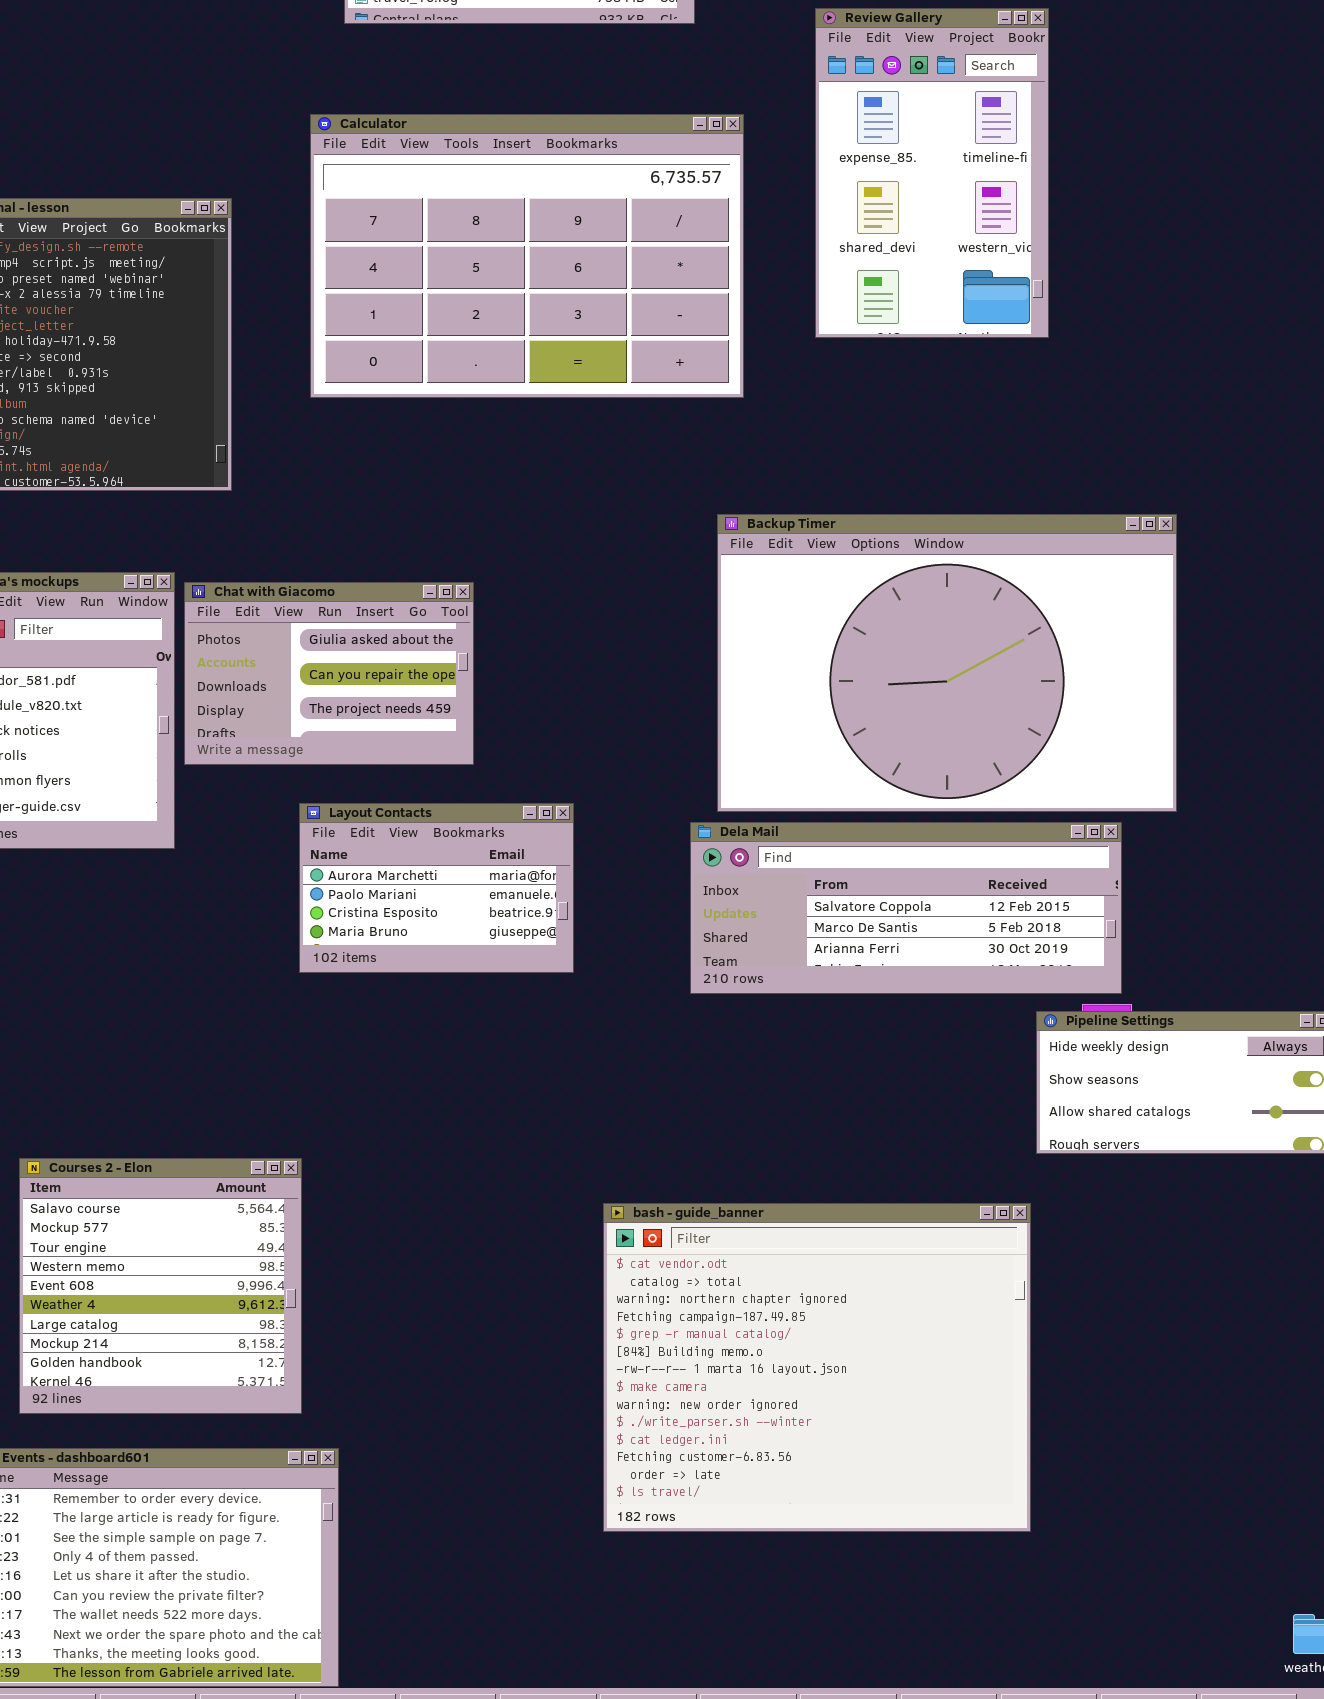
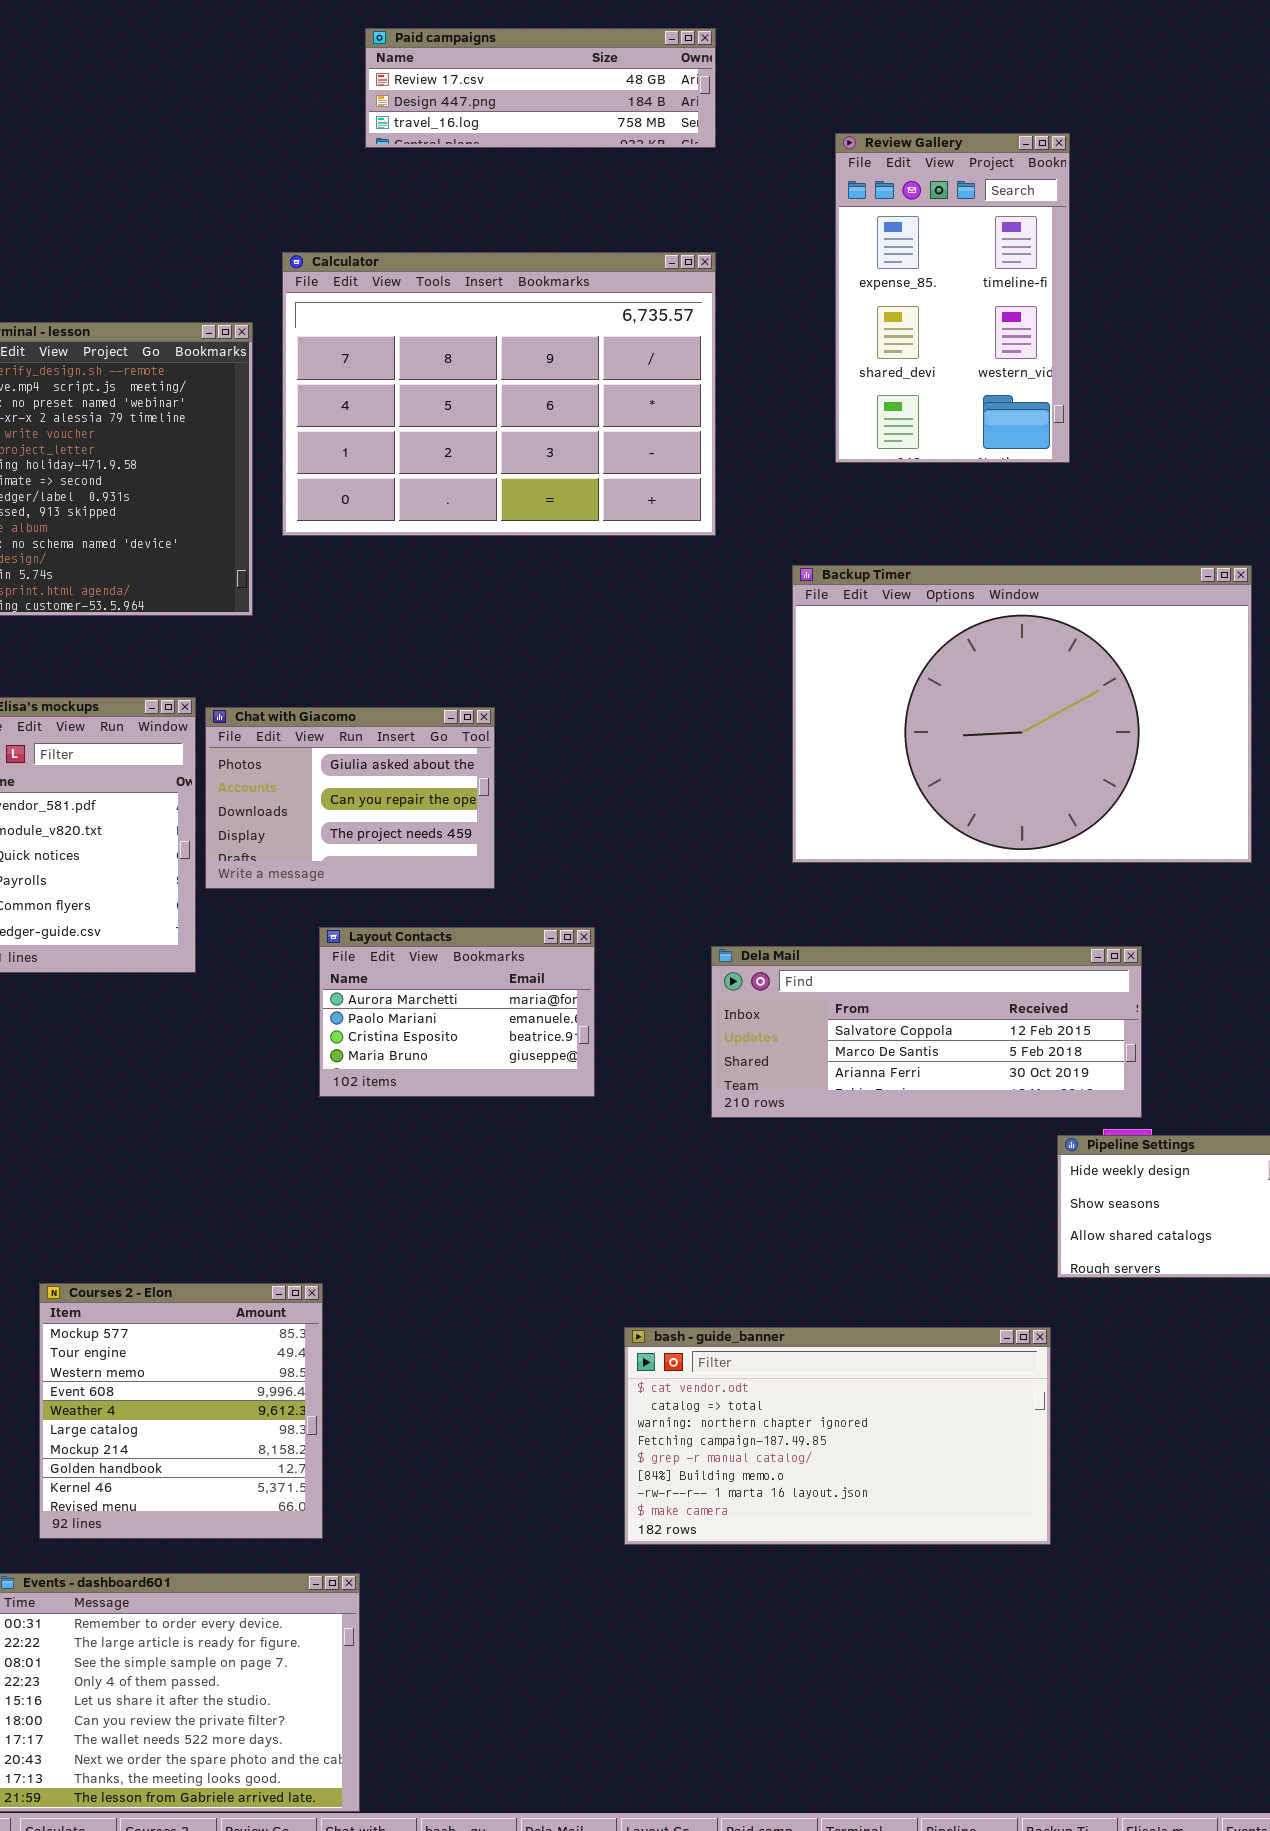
Calculator: [310,114,744,398] -> [282,252,716,536], moved
Backup Timer: [717,514,1177,812] -> [792,565,1252,863], moved
Courses 2 - Elon: [19,1158,302,1414] -> [39,1283,323,1539], scrolled down 1 row
bash - guide_banner: [603,1203,1031,1532] -> [624,1327,1051,1545], resized

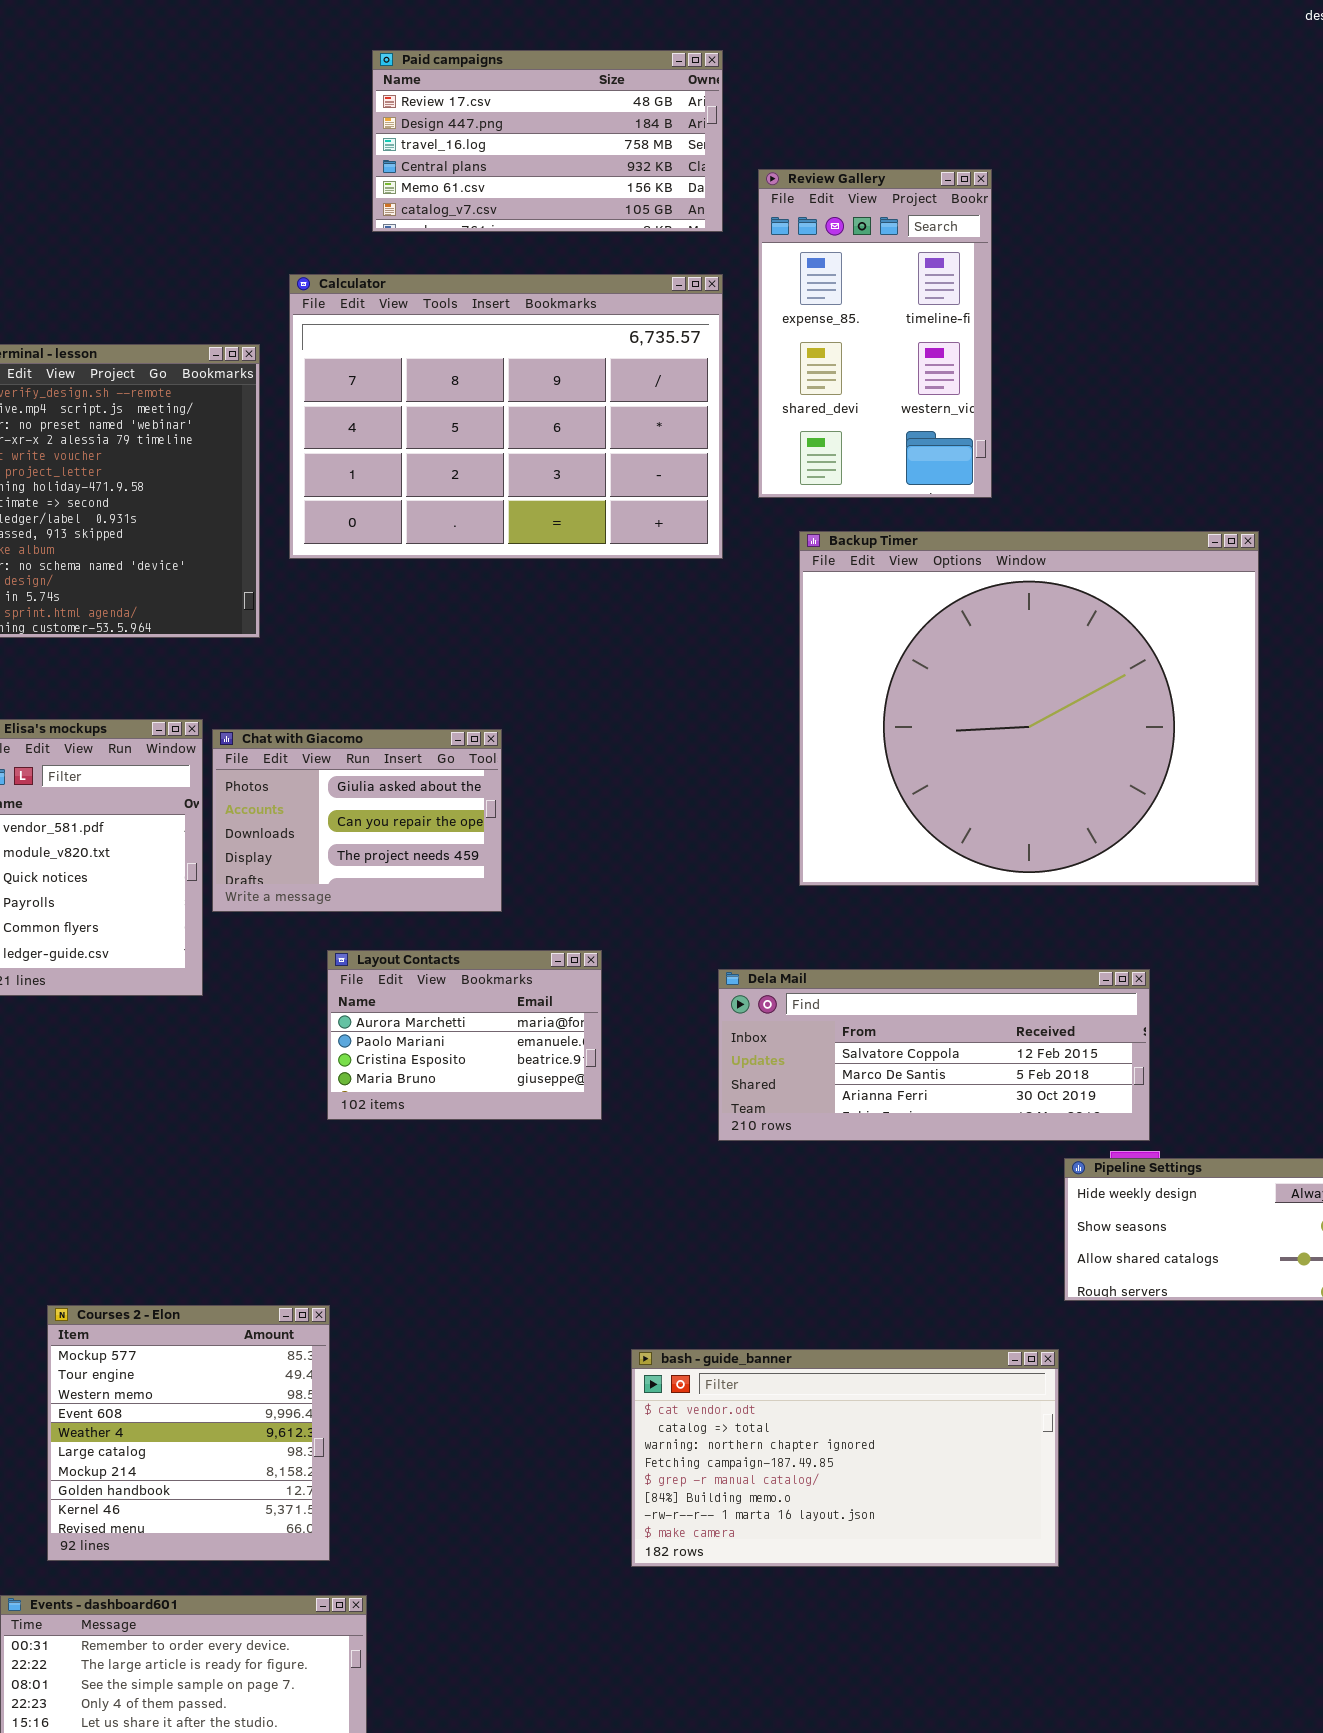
Paid campaigns: [365,28,716,148] -> [372,50,723,232], resized
Review Gallery: [835,133,1070,463] -> [758,169,992,498], moved
Backup Timer: [792,565,1252,863] -> [799,531,1259,886], resized

